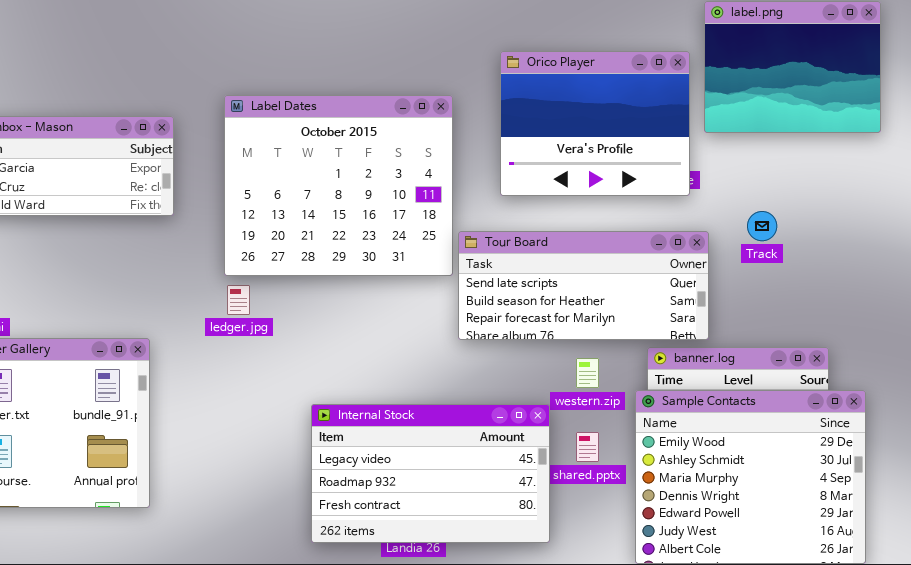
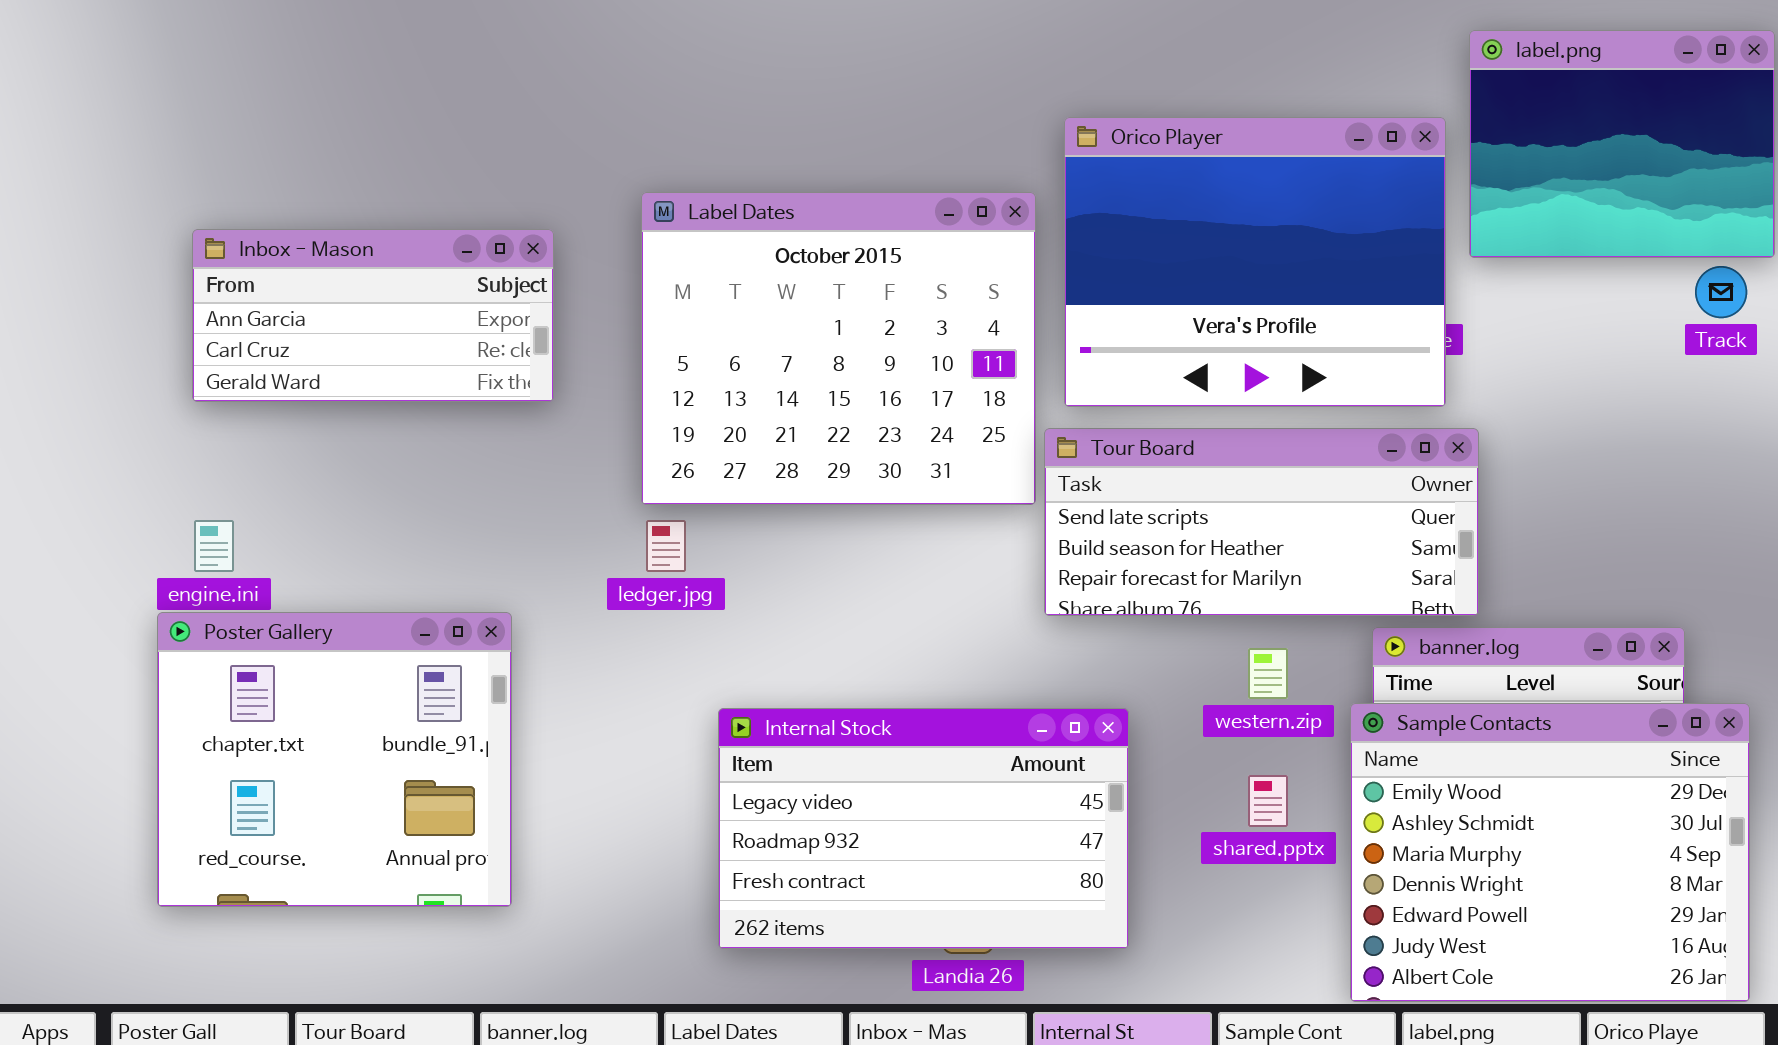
Orico Player: [500,51,690,196] -> [1064,117,1446,407], resized
Track: [747,211,777,241] -> [1695,266,1747,318], moved
Internal Stock: [311,404,550,543] -> [718,708,1129,949], moved

